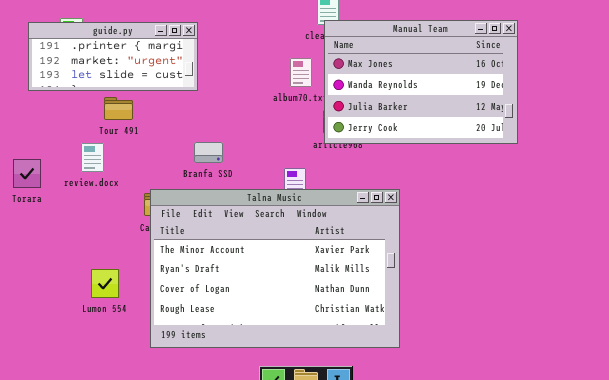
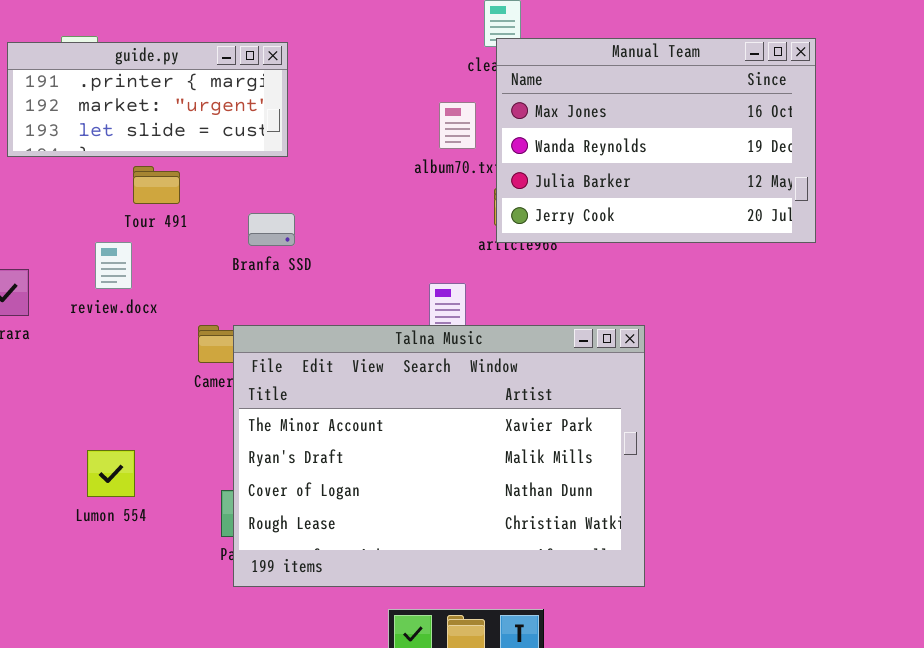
Branfa SSD: [194,142,223,163] -> [248,213,295,246], moved
Talna Music: [150,189,400,348] -> [233,325,645,587], moved
Lumon 554: [91,269,119,298] -> [87,450,135,497], moved

